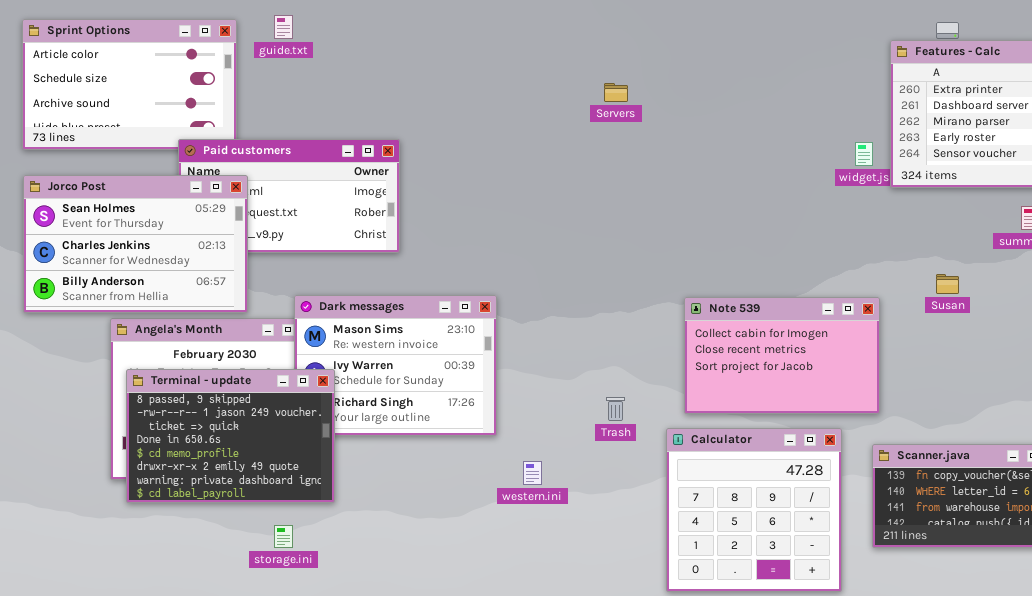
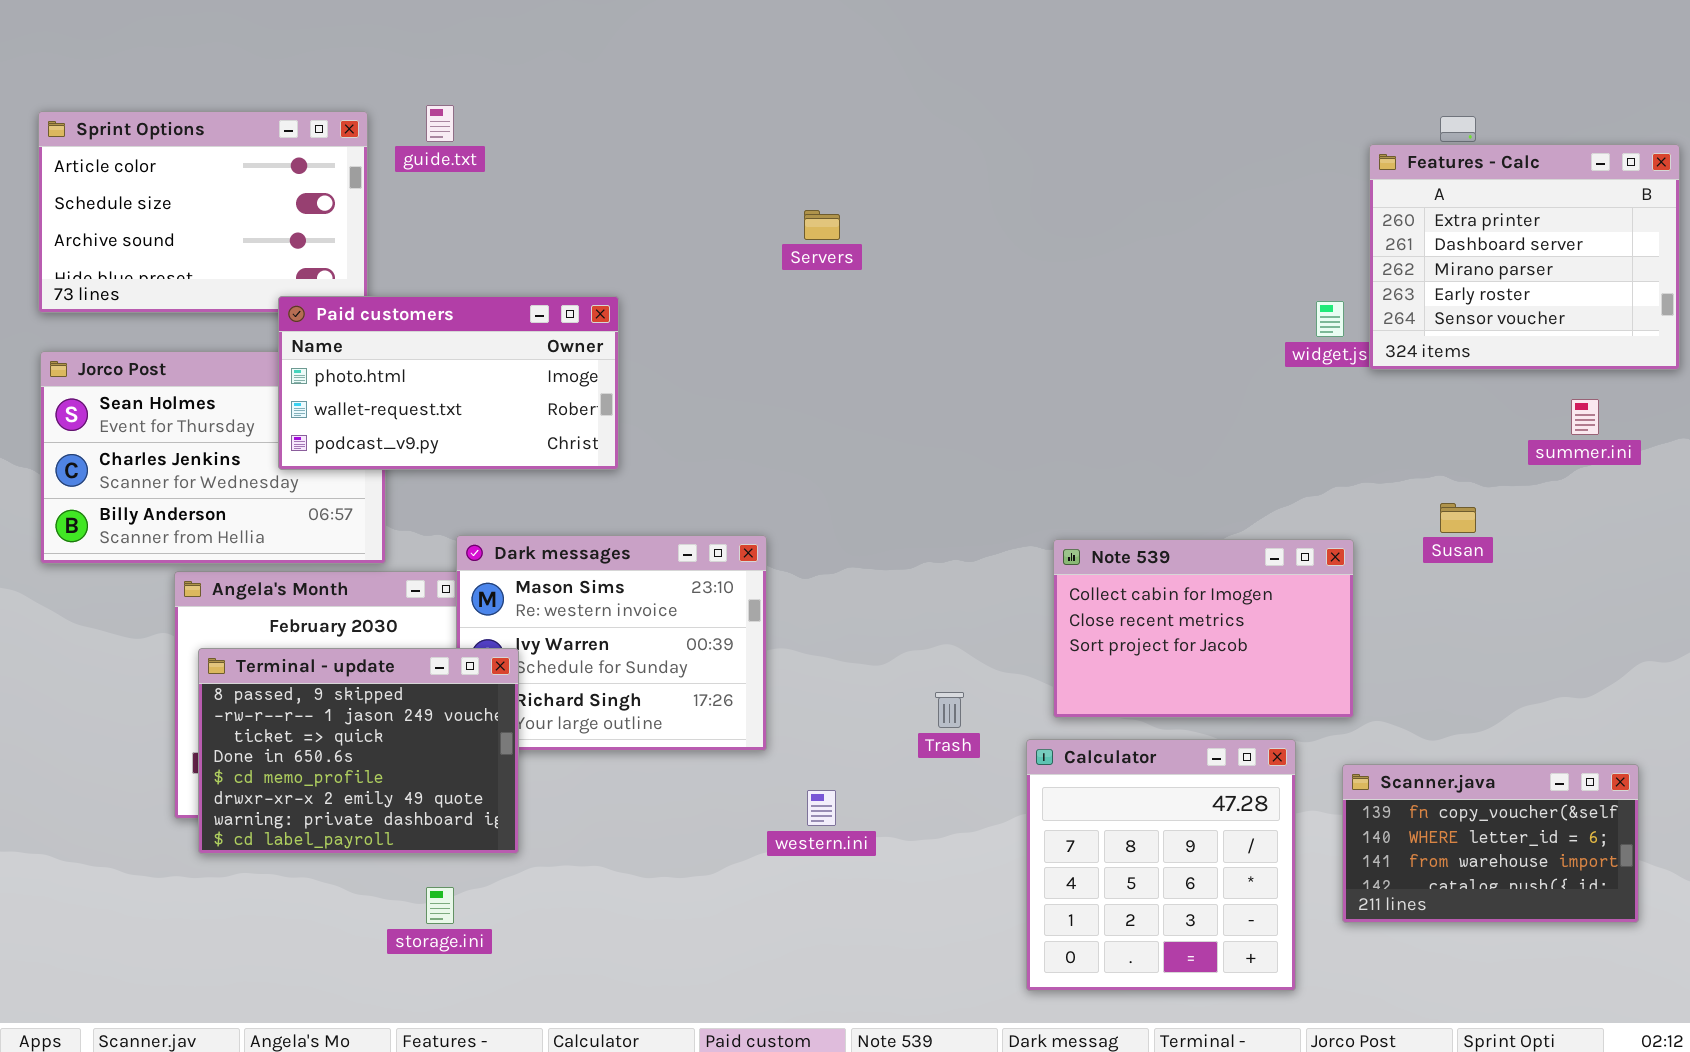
Servers: [604,83,628,102] -> [804,210,840,240], moved
Paid customers: [178,139,400,253] -> [278,296,619,470], raised

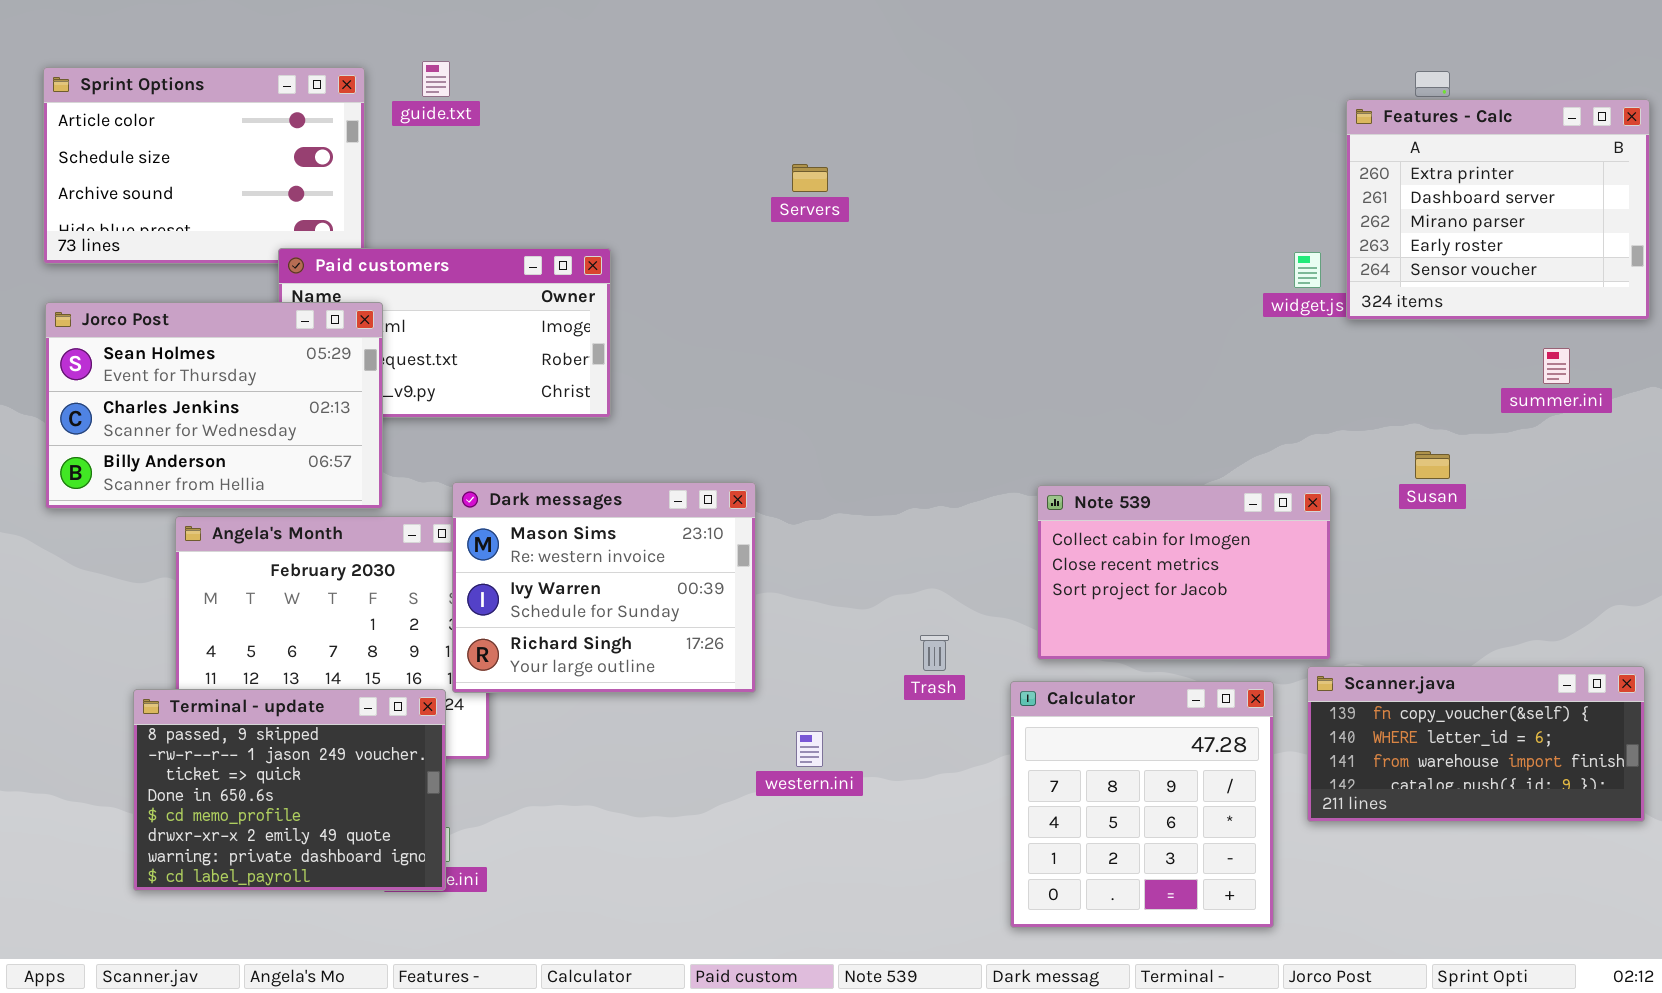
Jorco Post: [40,351,386,564] -> [45,302,383,509], raised
Terminal - update: [198,648,519,854] -> [133,689,446,891], moved
Scanner.java: [1342,764,1639,923] -> [1307,666,1645,822], moved, resized

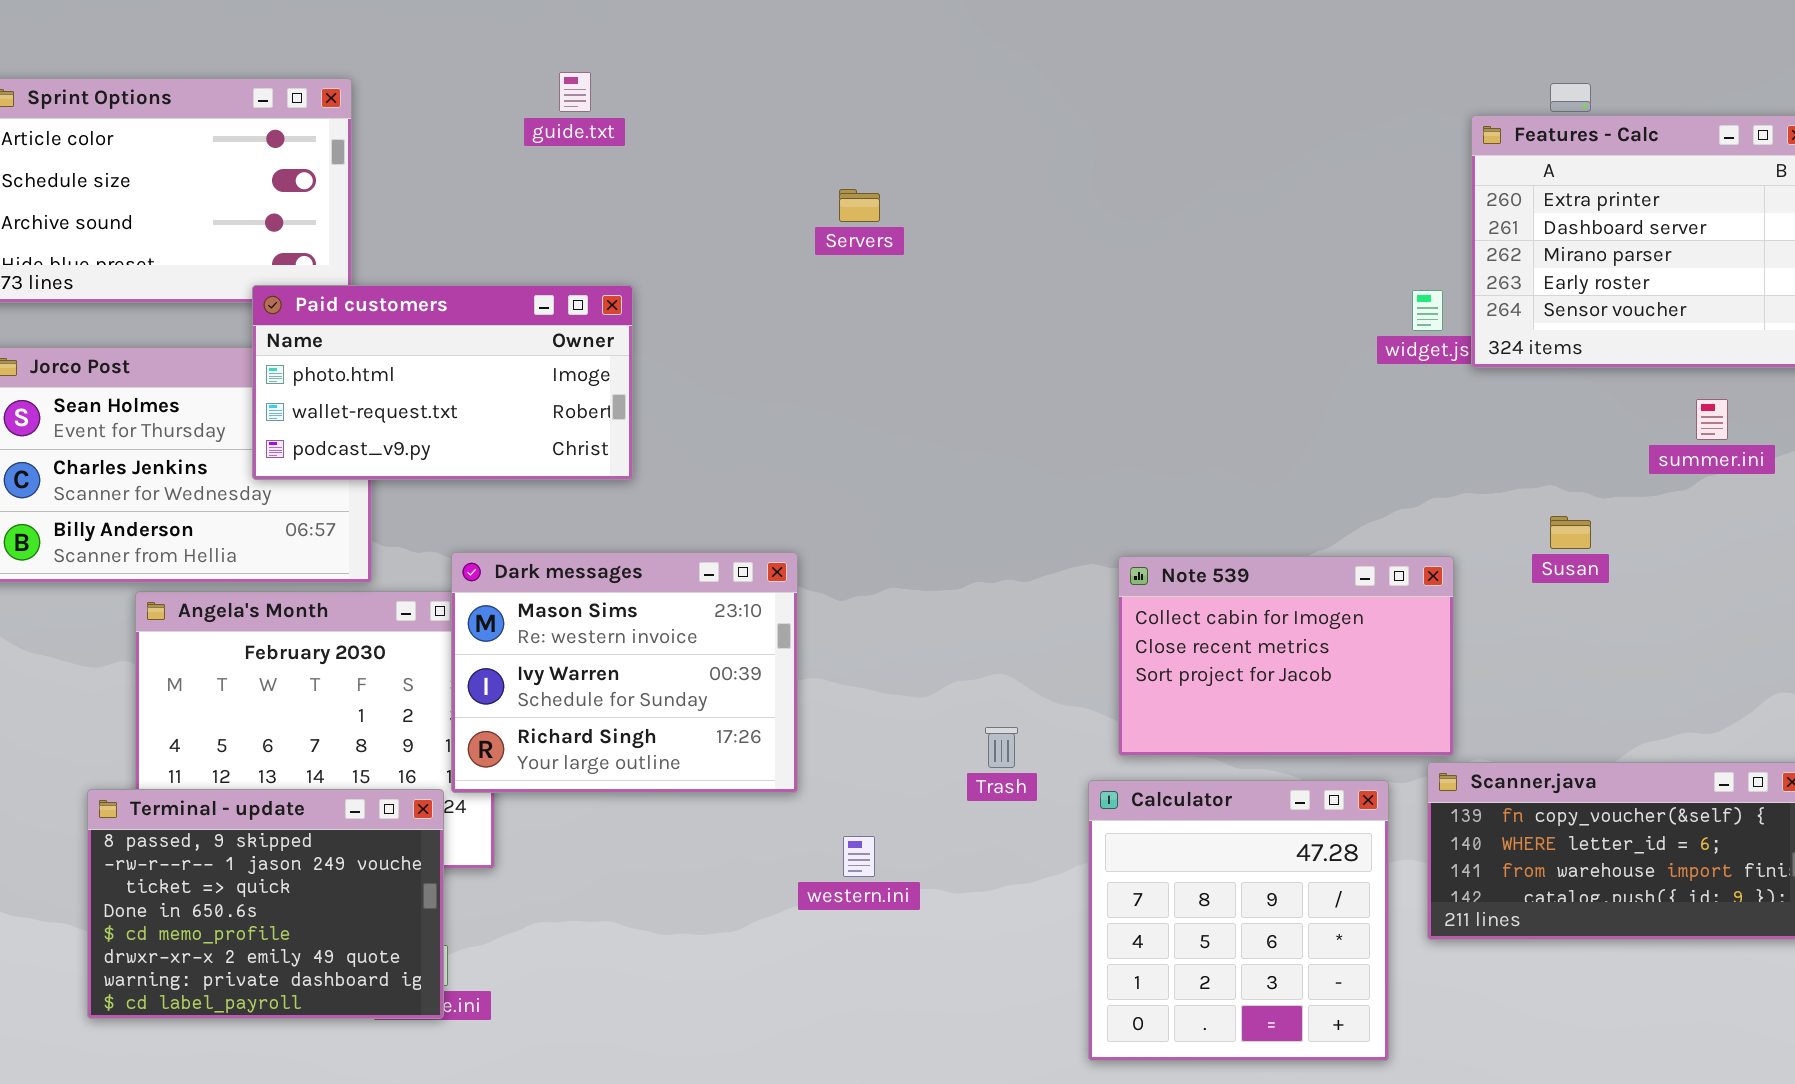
guide.txt: [422,61,450,97] -> [559,72,591,112], moved
Paid customers: [278,248,611,418] -> [252,285,633,480], raised

